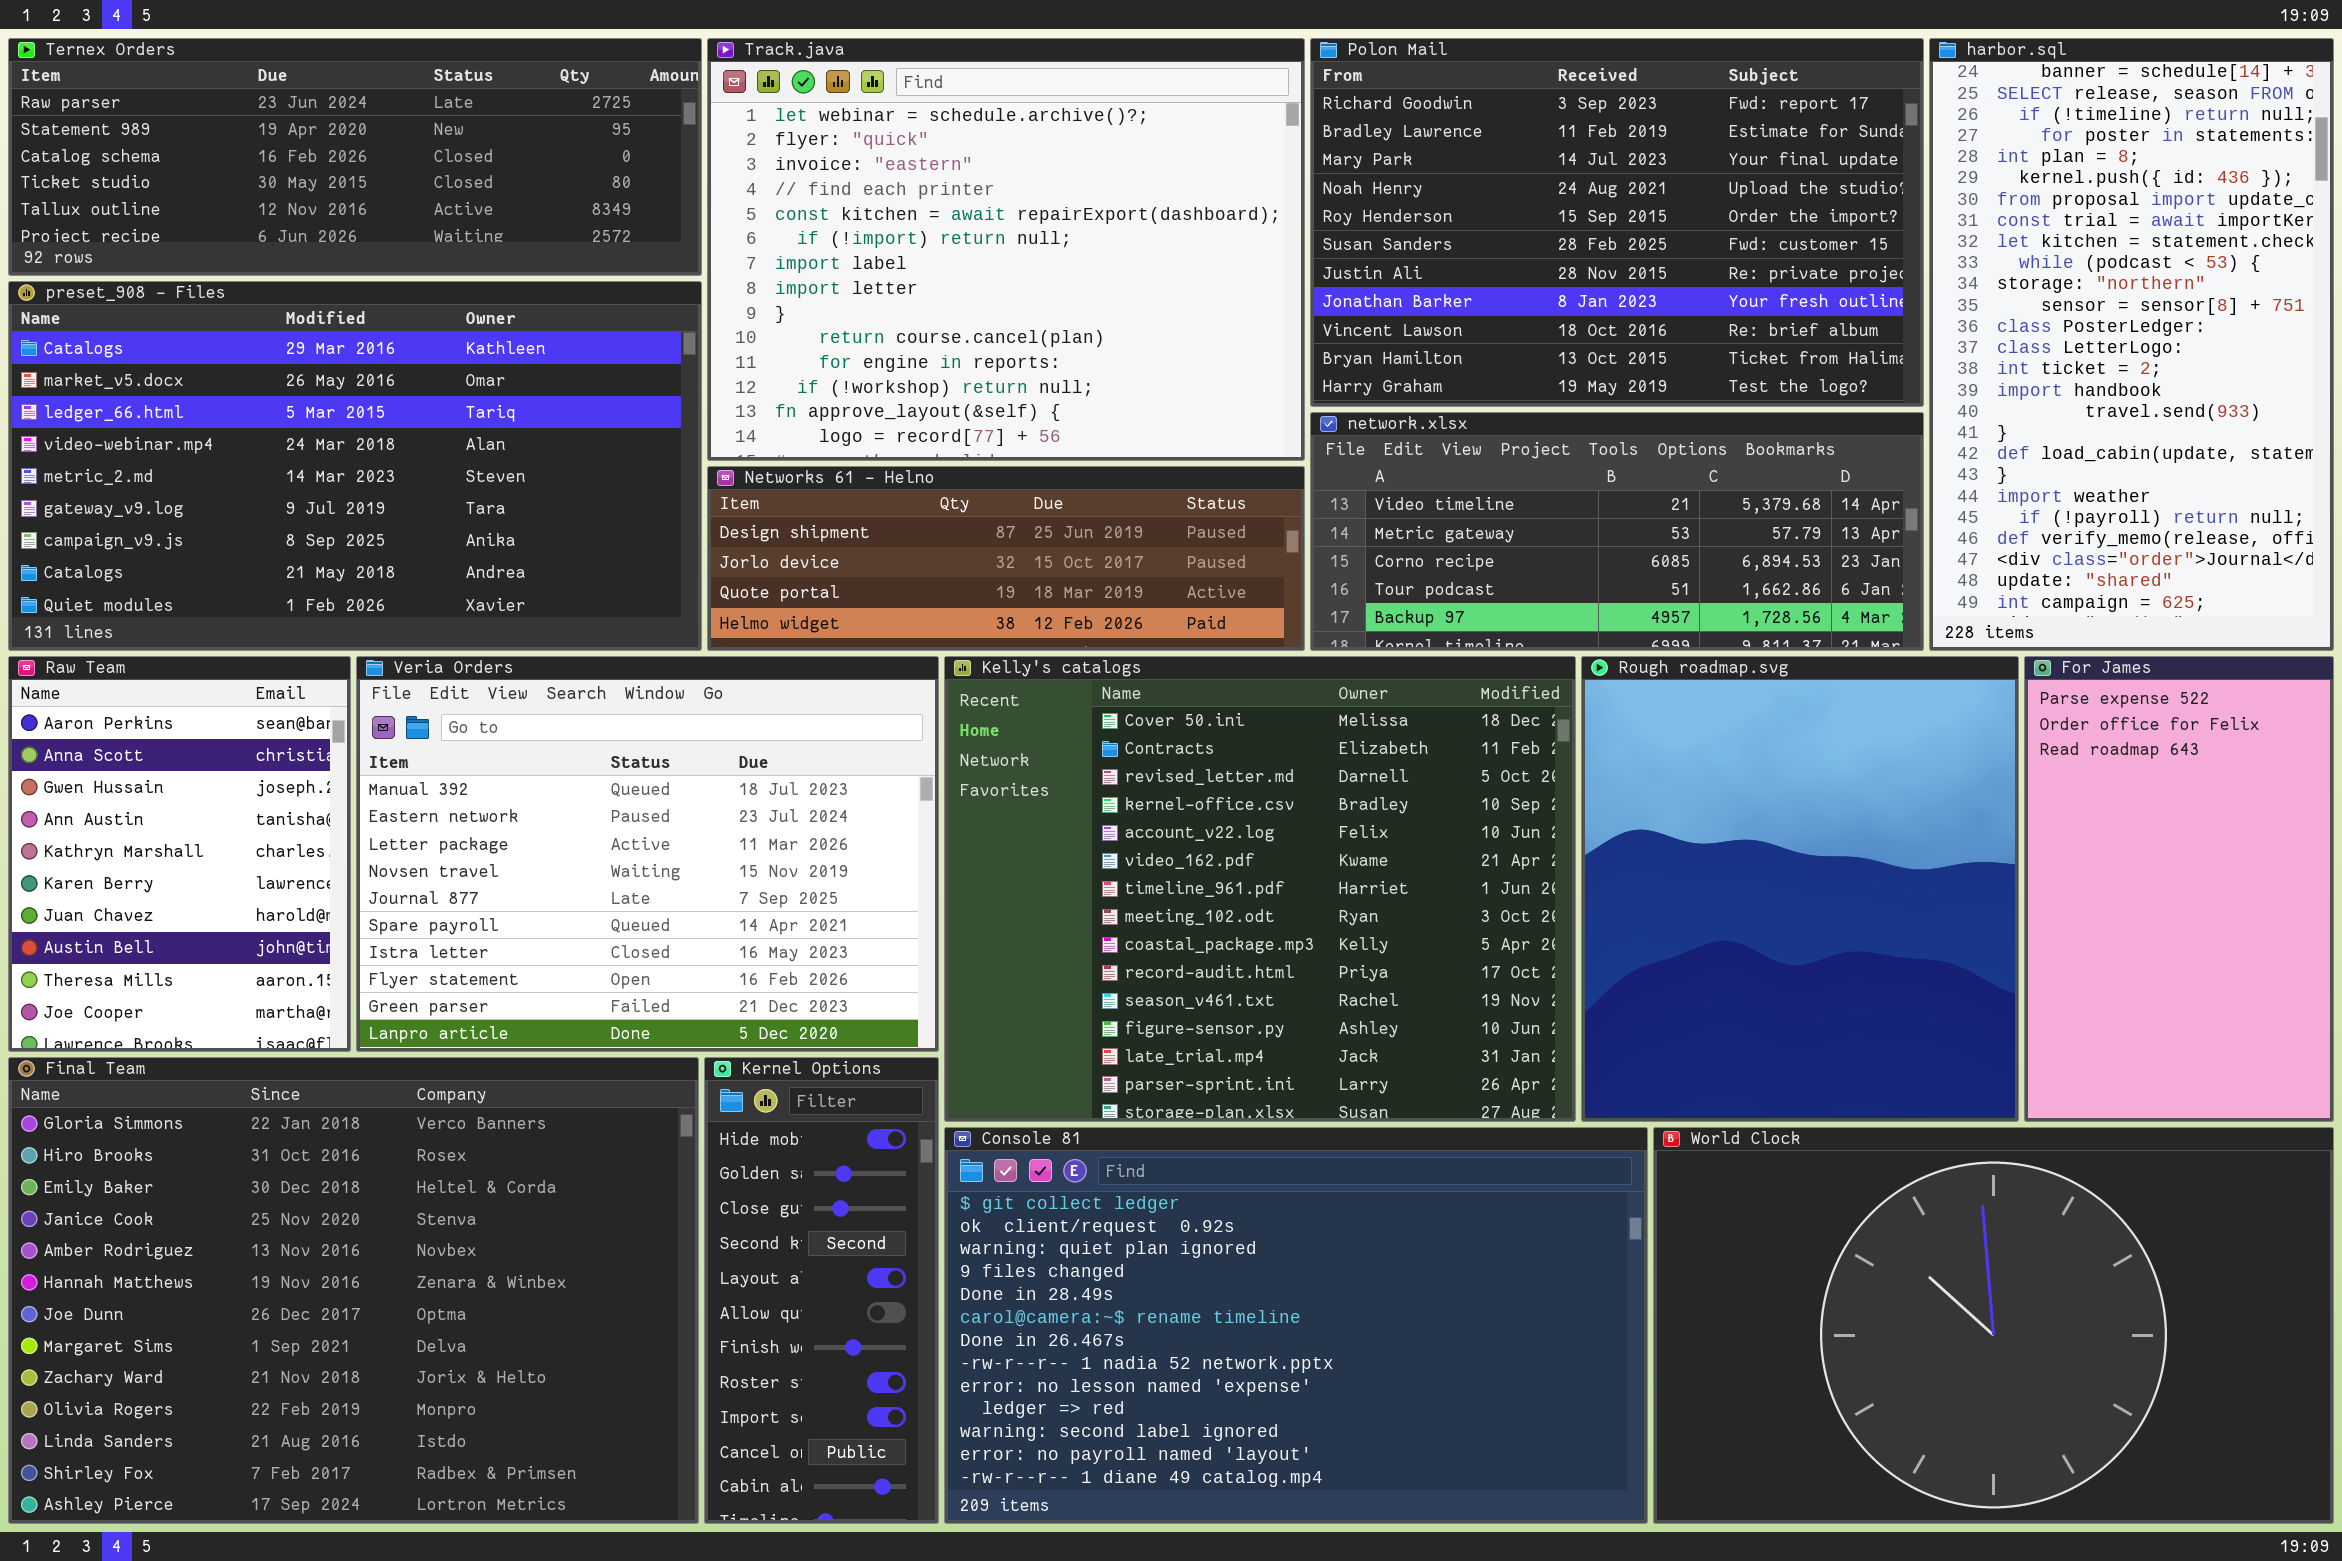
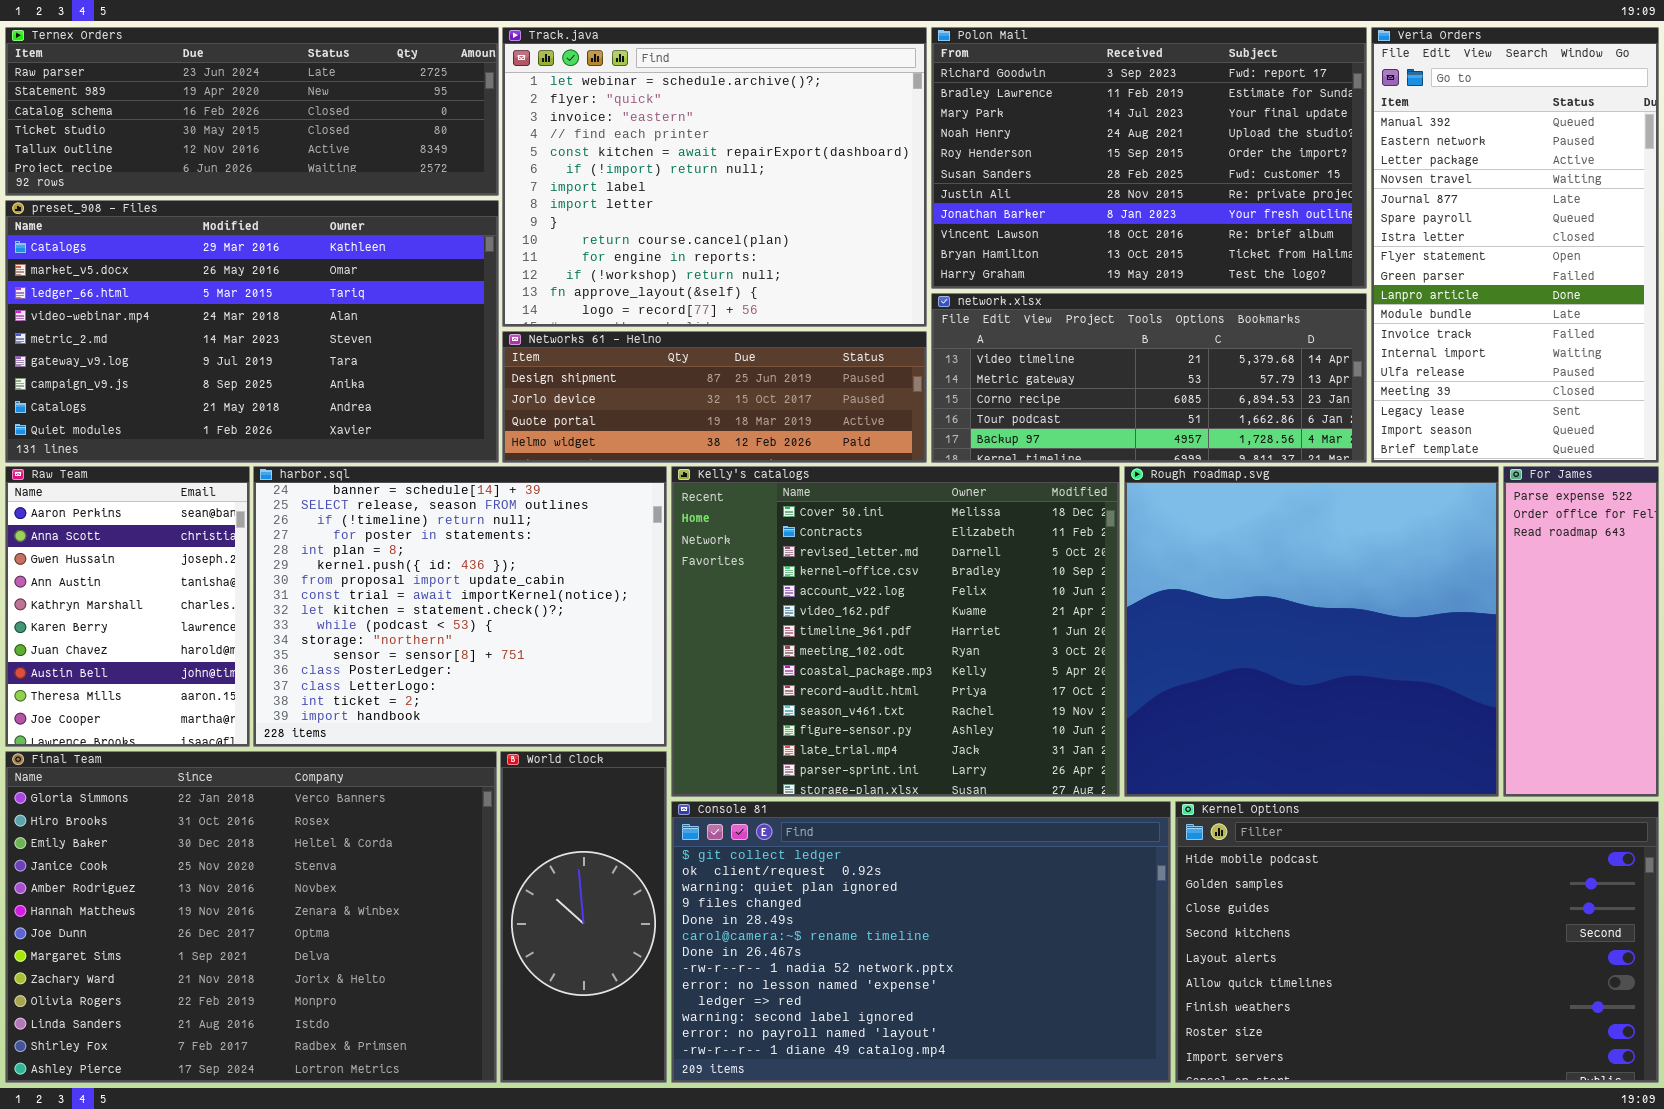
harbor.sql: [1929,38,2334,651] -> [253,466,667,747], moved, resized
Veria Orders: [356,656,939,1052] -> [1371,27,1659,463], moved, resized
Rough roadmap.svg: [1581,656,2019,1122] -> [1124,466,1499,797], resized
For James: [2024,656,2334,1122] -> [1503,466,1659,797], resized
Kernel Options: [704,1057,939,1524] -> [1175,801,1659,1083], moved, resized
World Clock: [1653,1127,2334,1524] -> [500,751,667,1083], moved, resized

